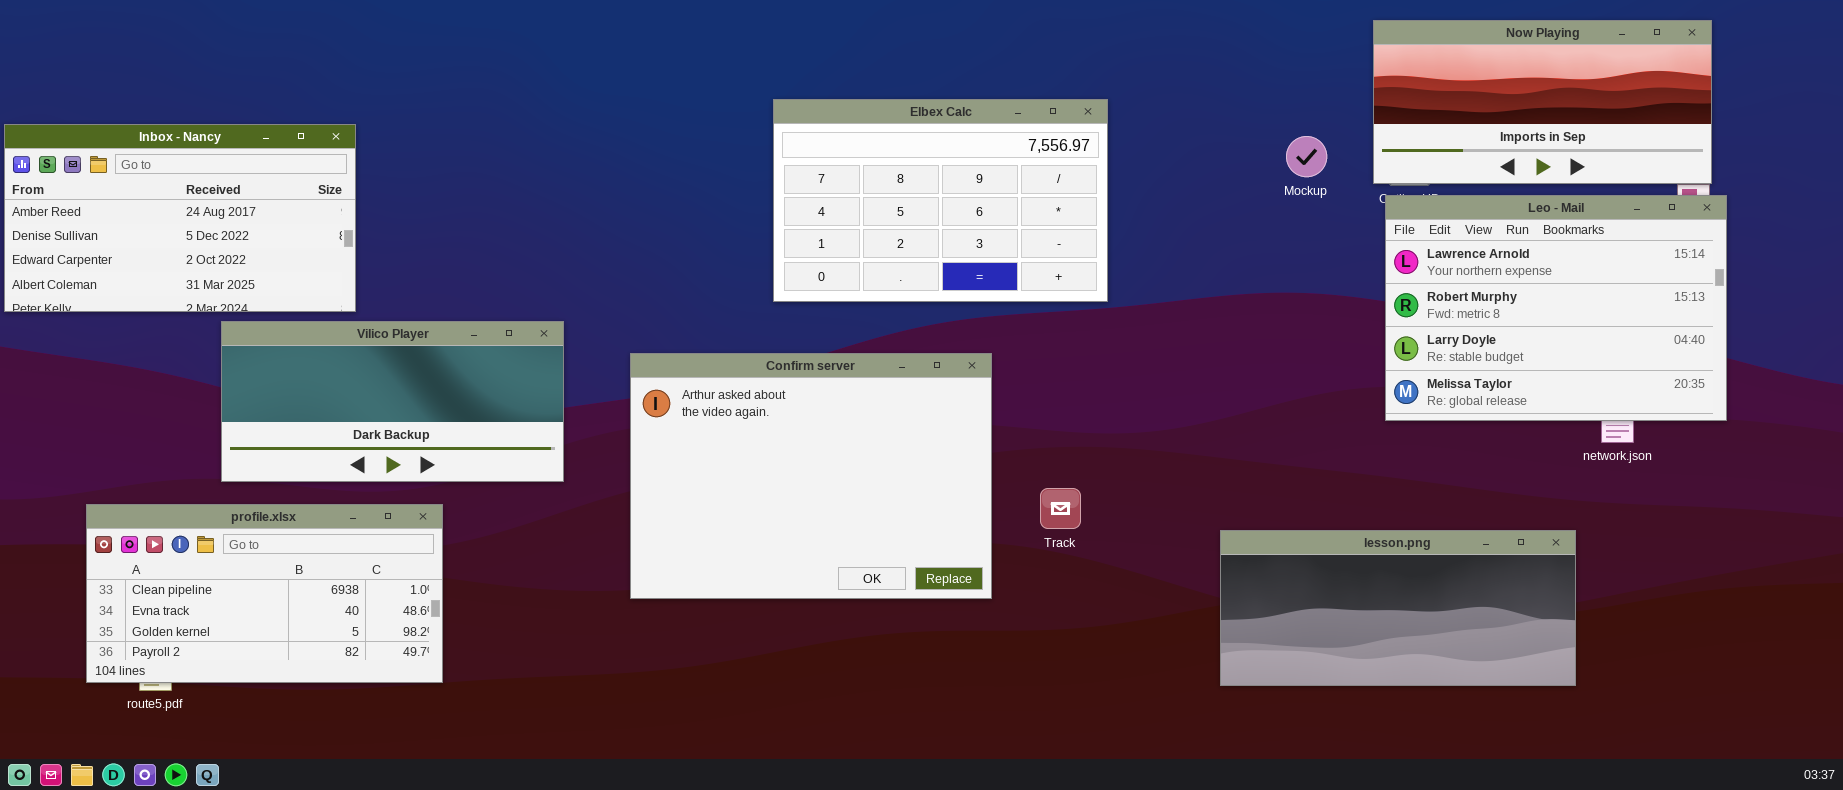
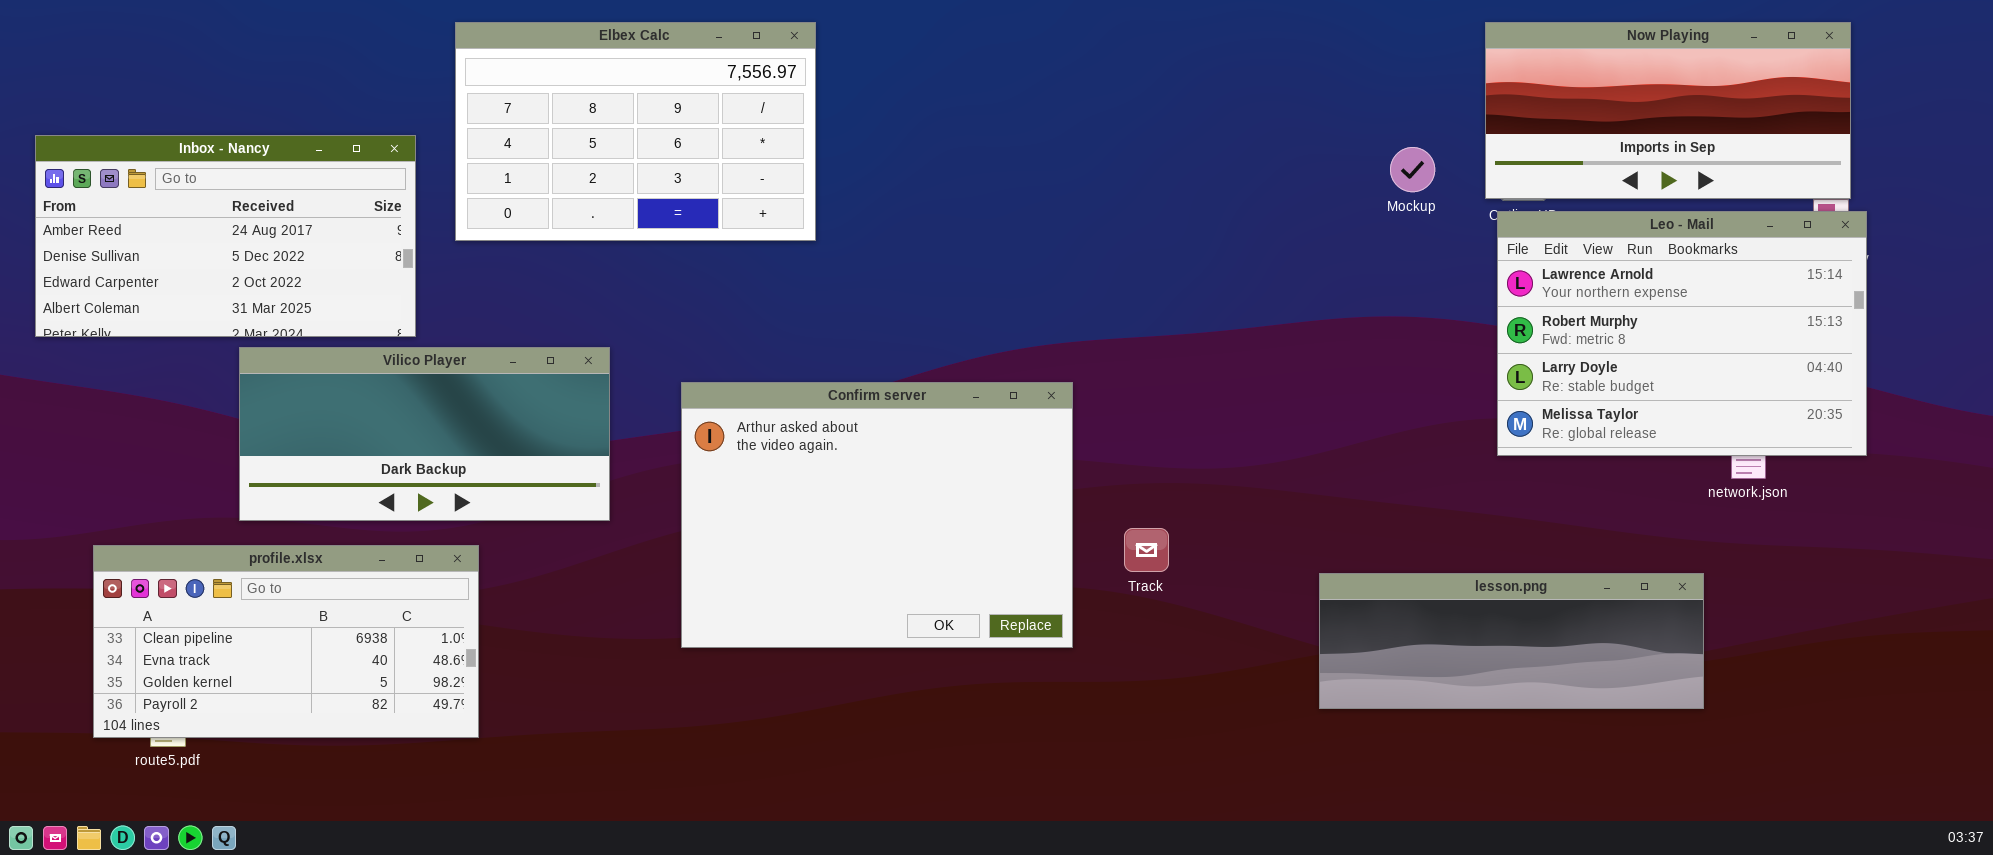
Elbex Calc: [773,99,1108,302] -> [455,22,816,241], moved
Inbox - Nancy: [4,124,356,312] -> [35,135,416,337], moved
lesson.png: [1220,530,1576,686] -> [1319,573,1704,709], resized

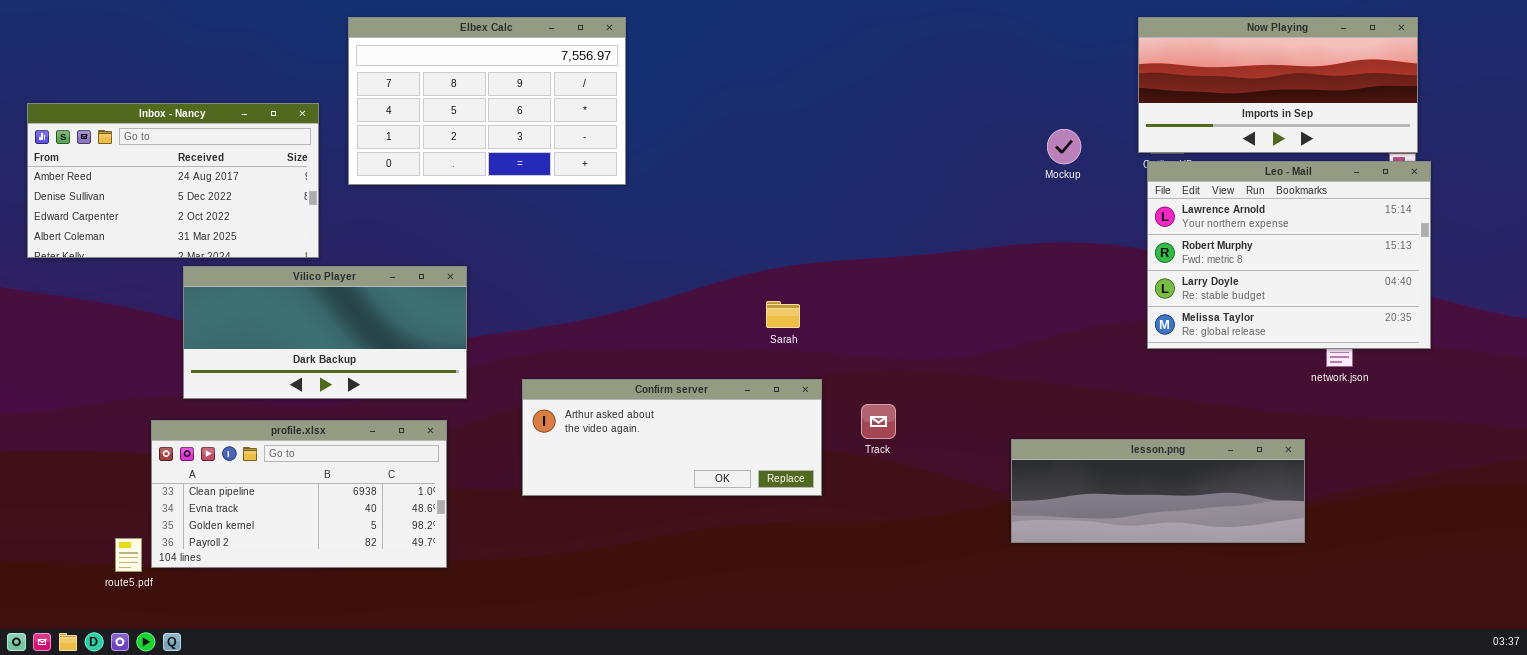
Mockup: [1390,147,1435,192] -> [1047,129,1081,164], moved
Confirm server: [681,382,1073,648] -> [522,379,822,496], resized
profile.xlsx: [93,545,479,738] -> [151,420,447,568], moved

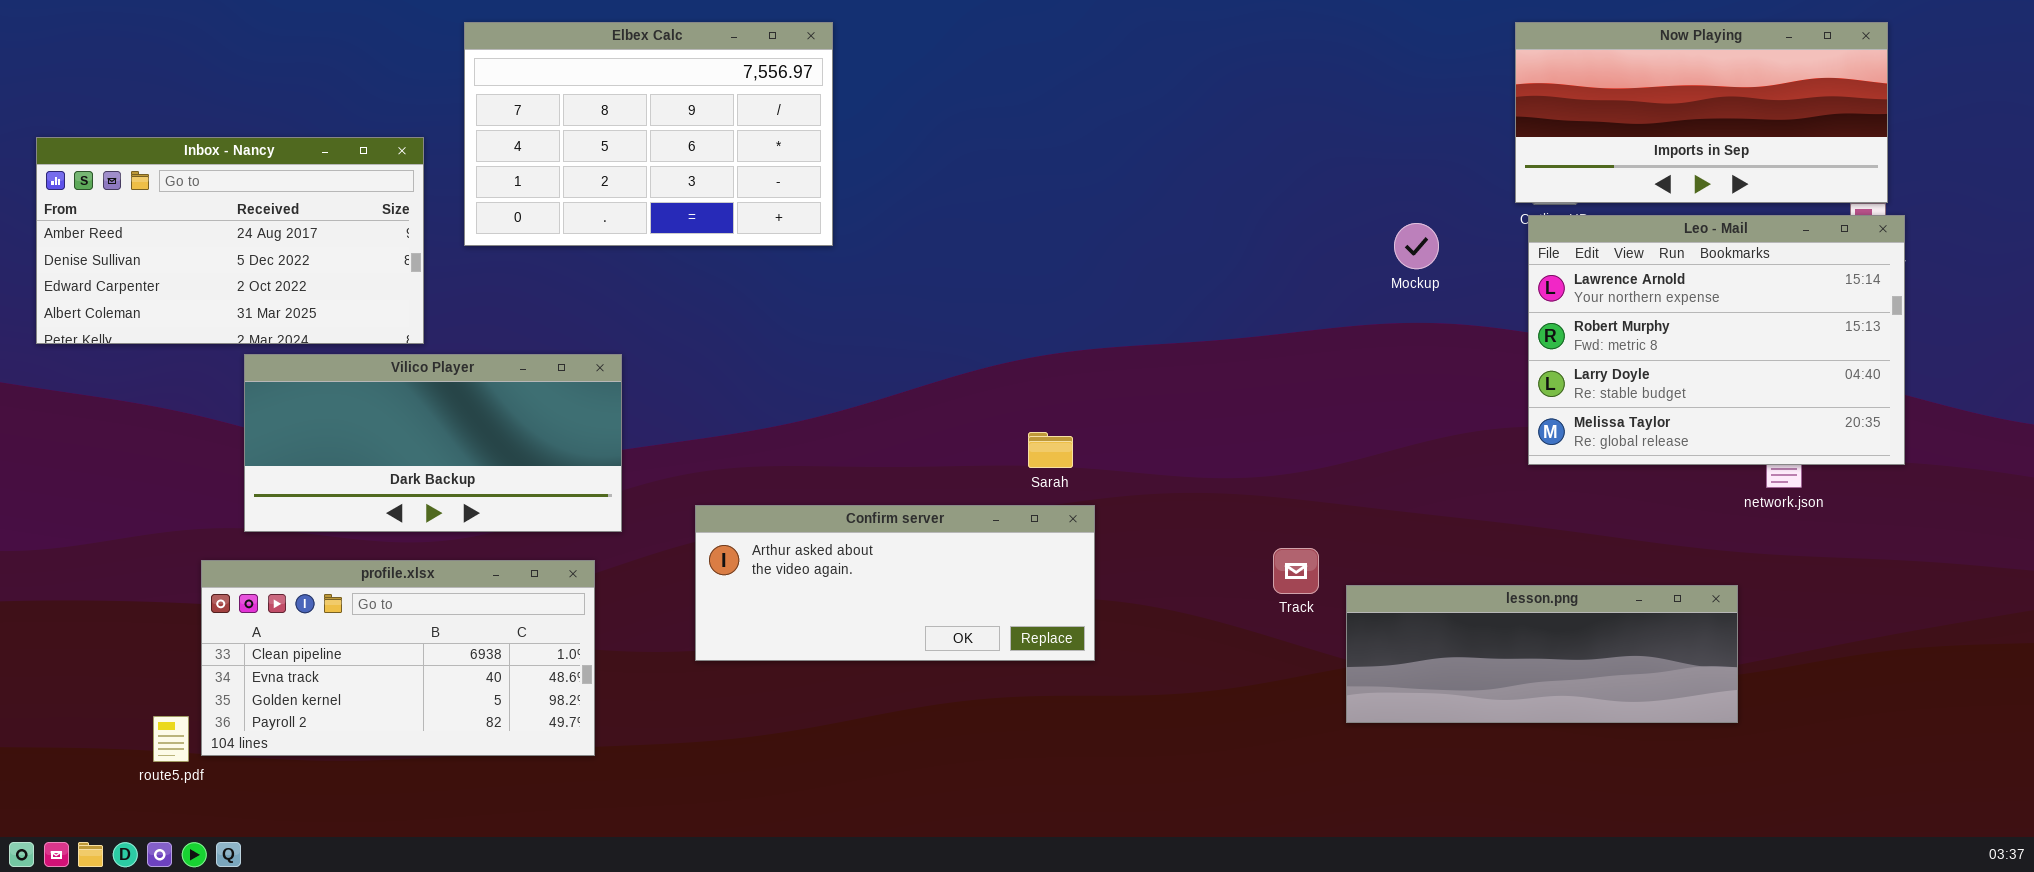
Mockup: [1047,129,1081,164] -> [1394,223,1439,269], moved
Sarah: [766,301,800,328] -> [1028,432,1073,468], moved
Track: [861,404,896,439] -> [1273,548,1319,594], moved

